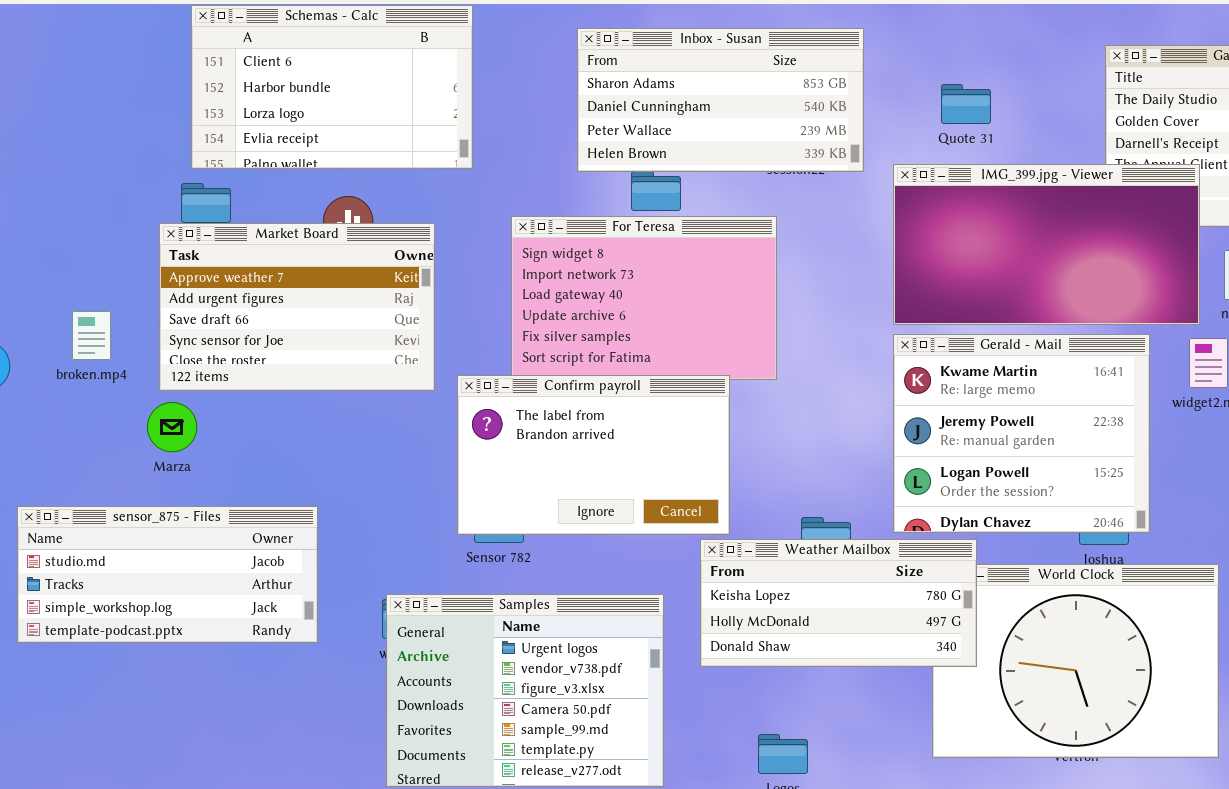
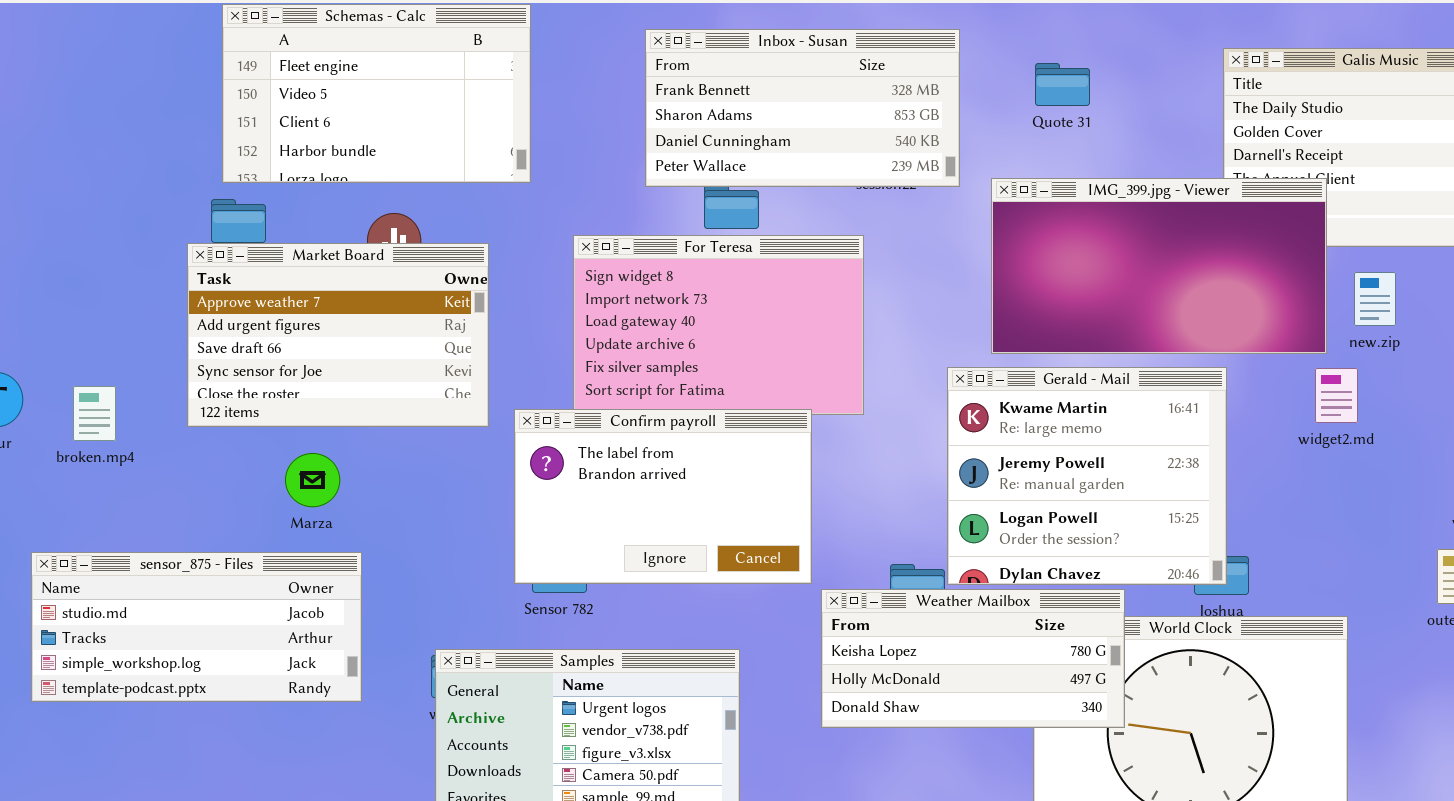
Schemas - Calc: [191,5,473,169] -> [222,4,531,183], scrolled up 2 rows
Inbox - Susan: [577,28,864,172] -> [645,29,960,187], scrolled up 1 row
Quote 31: [941,84,991,124] -> [1035,63,1090,106], moved
broken.mp4: [72,311,111,360] -> [73,386,116,441], moved
Gerald - Mail: [893,334,1150,533] -> [947,367,1227,585], moved
Marza: [147,402,197,452] -> [285,453,340,507], moved
Weather Mailbox: [700,539,977,667] -> [821,589,1125,728], moved

